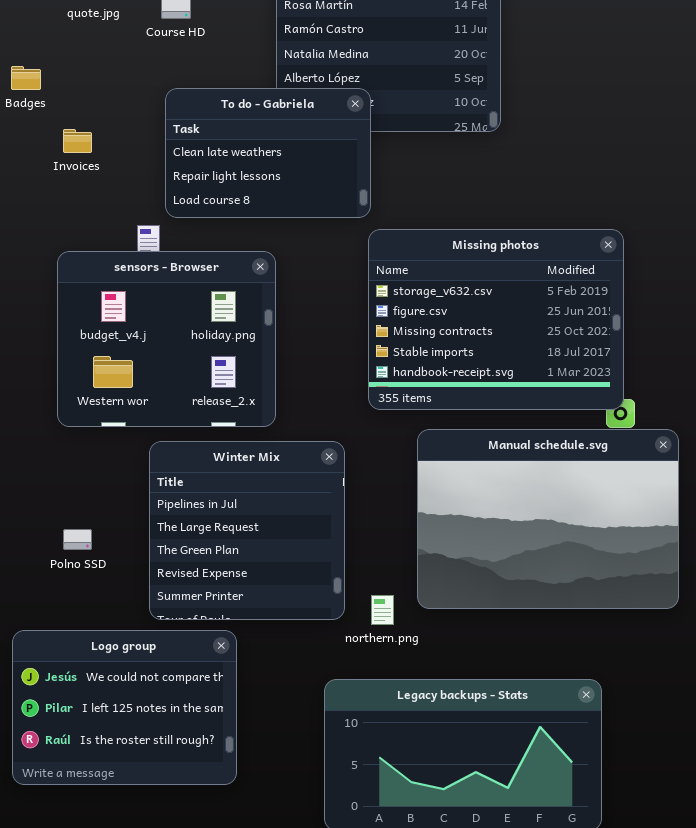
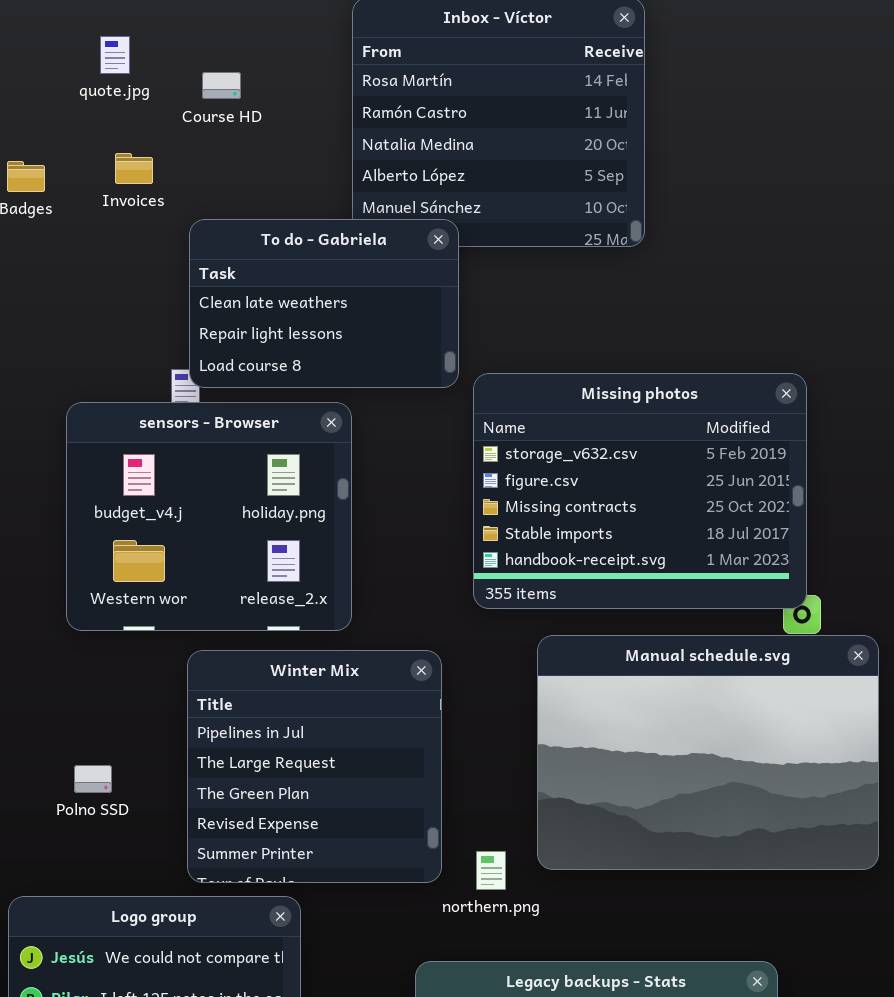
To do - Gabriela: [165,88,371,218] -> [189,219,459,388], moved
Invoices: [63,129,92,153] -> [115,153,153,184], moved

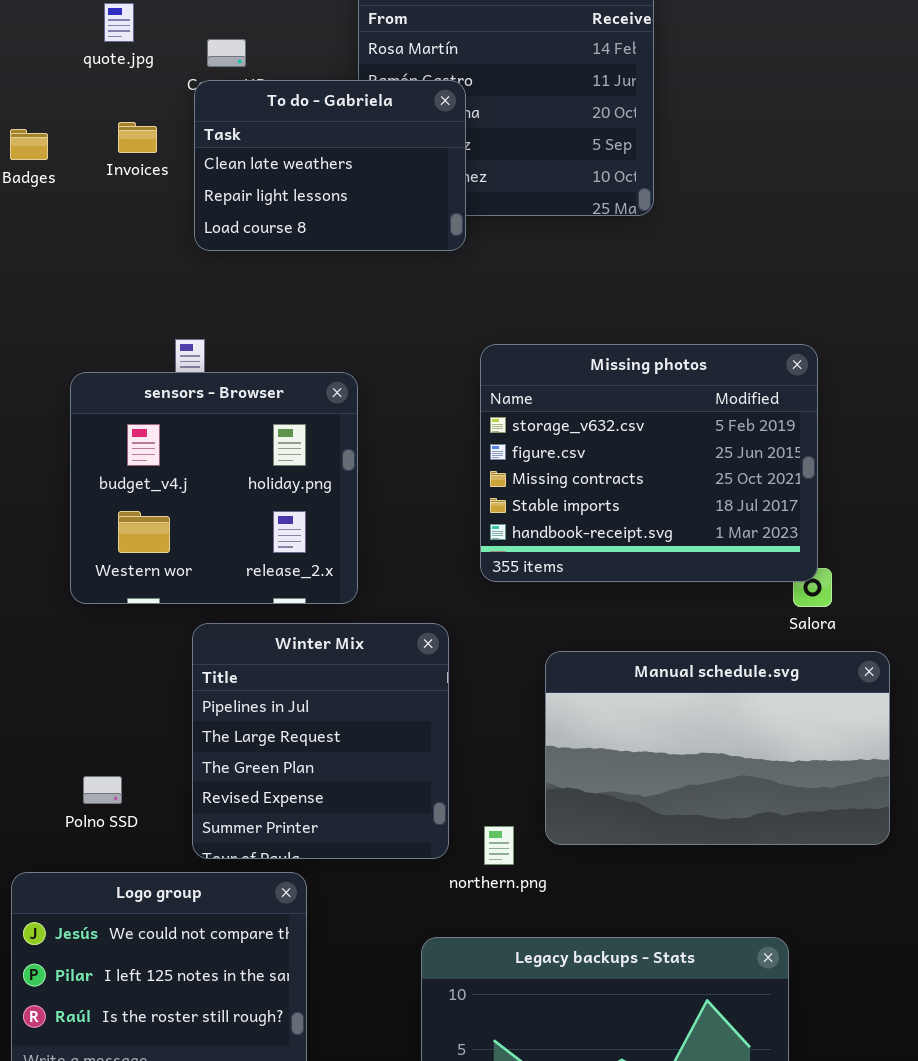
To do - Gabriela: [189,219,459,388] -> [194,80,466,251], moved
Manual schedule.svg: [537,635,879,870] -> [545,651,890,845], resized
Polno SSD: [74,765,112,793] -> [83,776,122,804], moved

